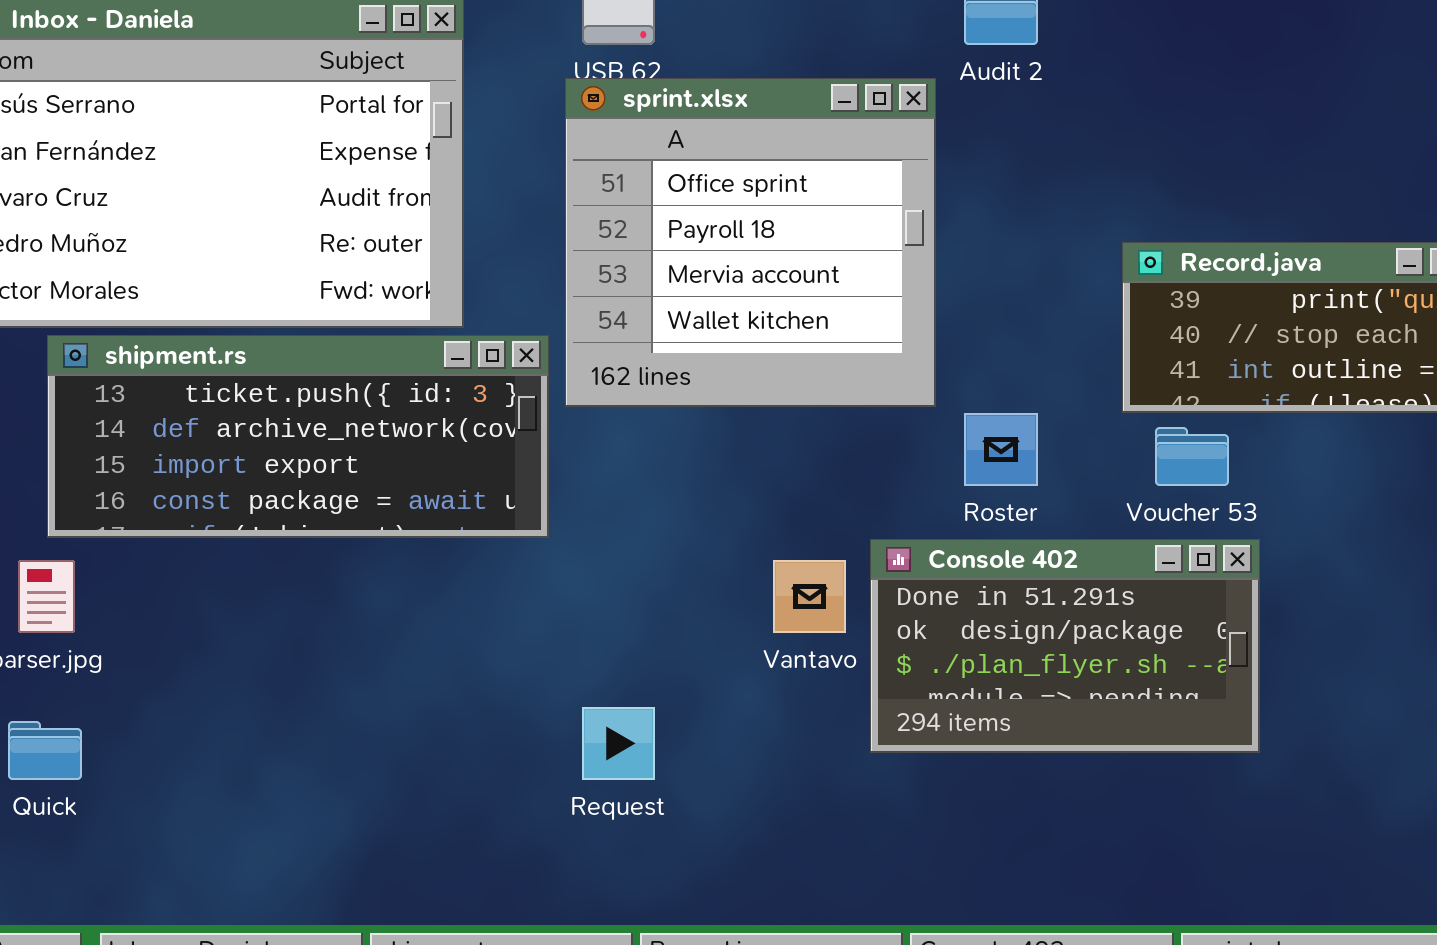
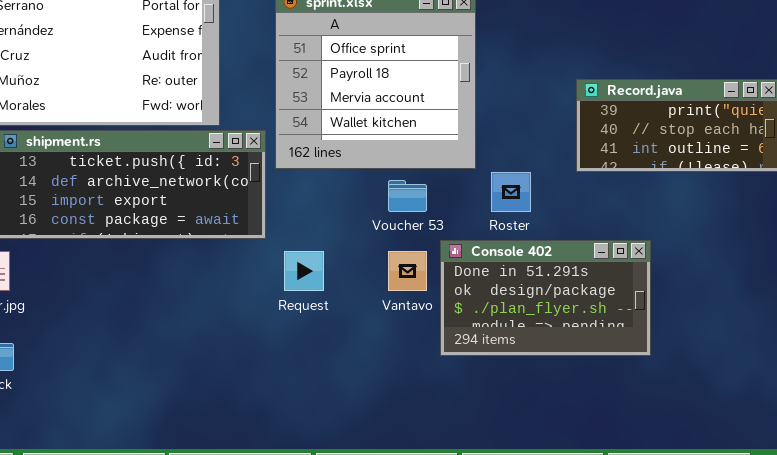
Voucher 53: [1155,427,1229,486] -> [388,180,427,212], moved
Request: [582,707,655,780] -> [284,251,324,291], moved

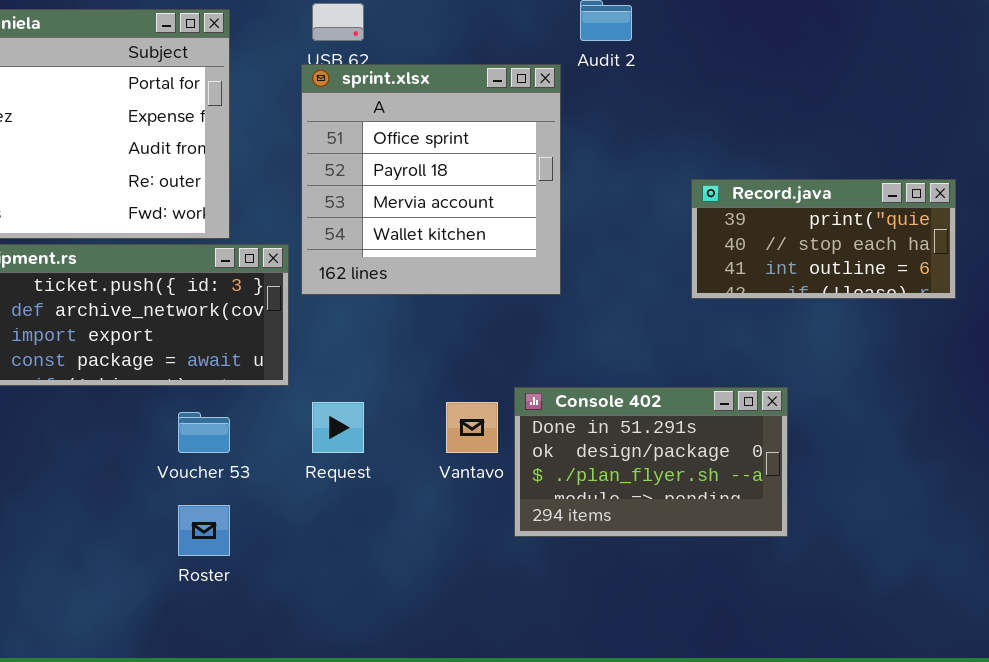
Roster: [491,172,531,212] -> [178,505,230,556], moved
Voucher 53: [388,180,427,212] -> [178,412,230,453], moved

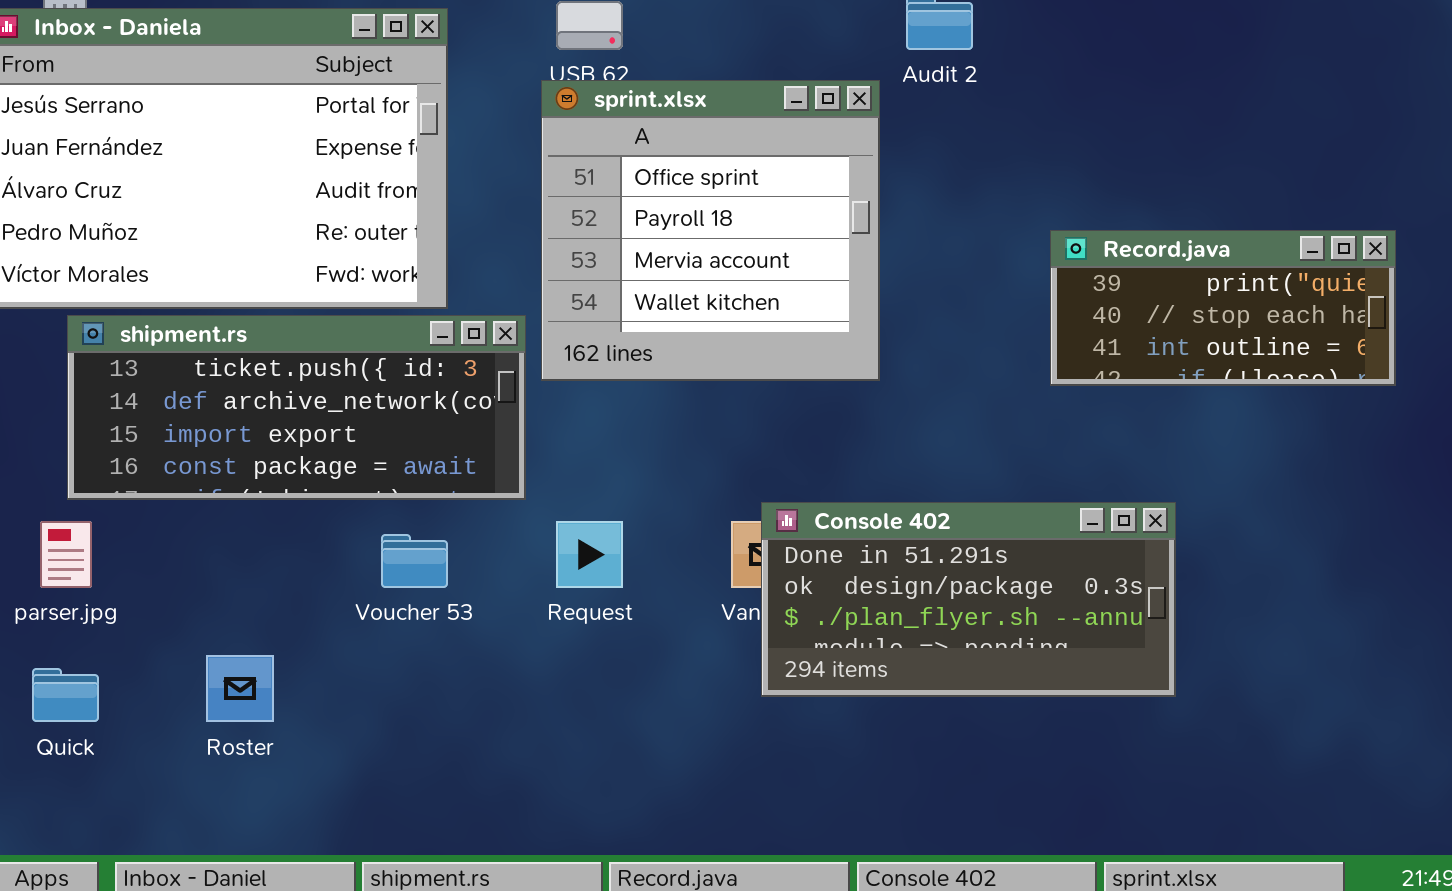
Console 402: [514,387,788,537] -> [761,502,1176,697], resized
Roster: [178,505,230,556] -> [206,655,274,722], moved

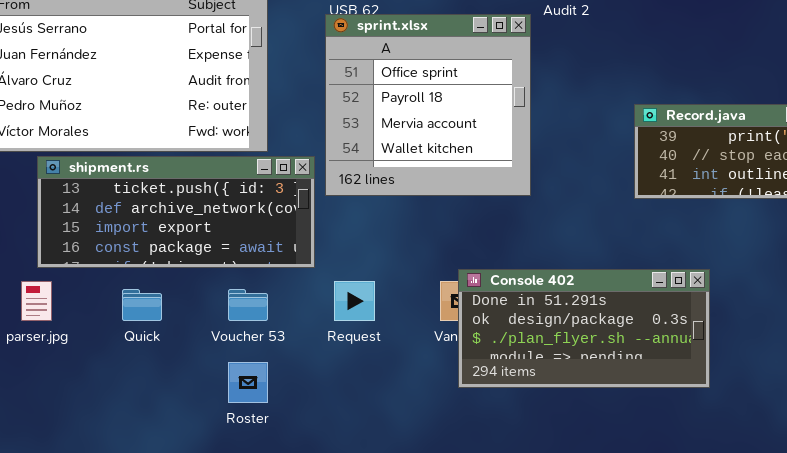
Roster: [206,655,274,722] -> [228,362,268,403], moved
Quick: [32,668,99,722] -> [122,289,162,321], moved

